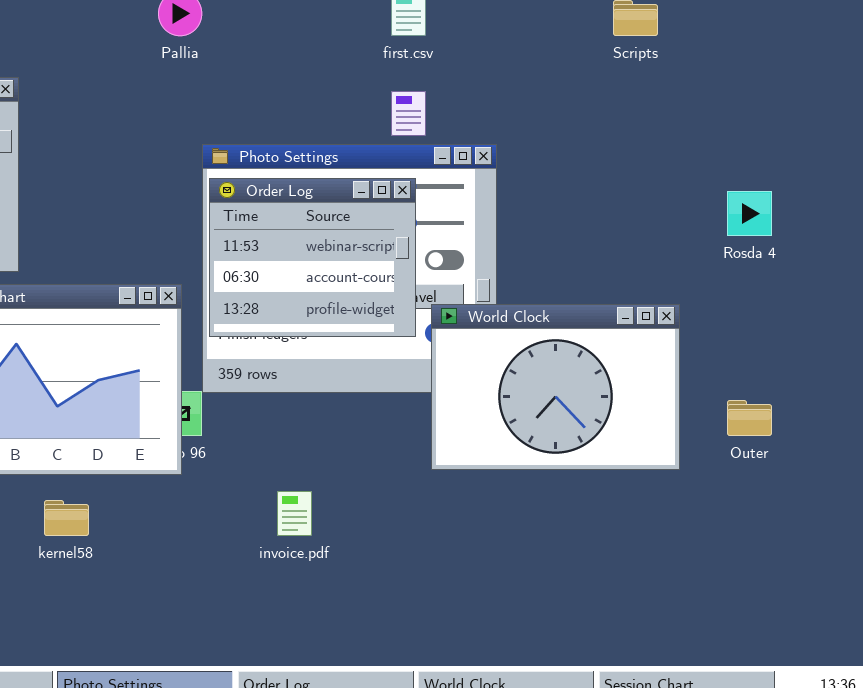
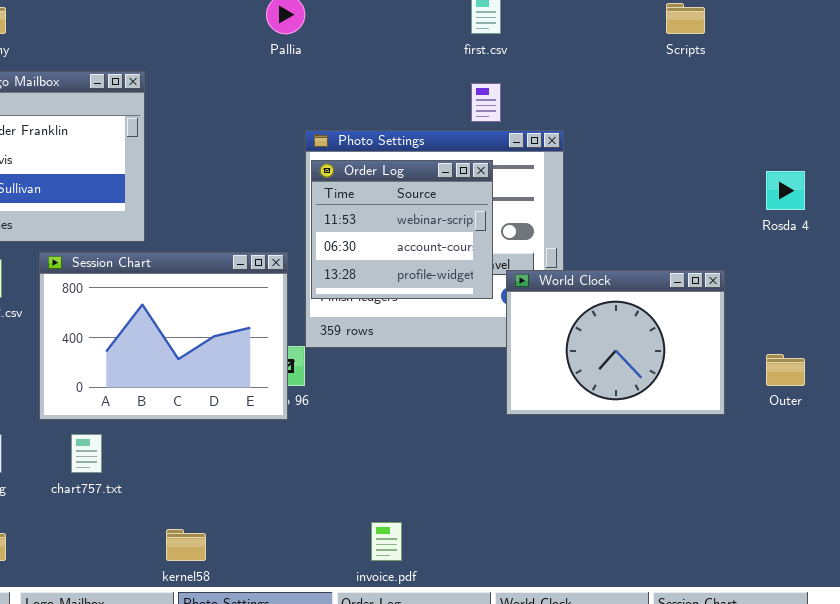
invoice.pdf: [277,491,312,536] -> [371,522,402,561], moved
kernel58: [44,500,89,536] -> [166,529,206,561], moved

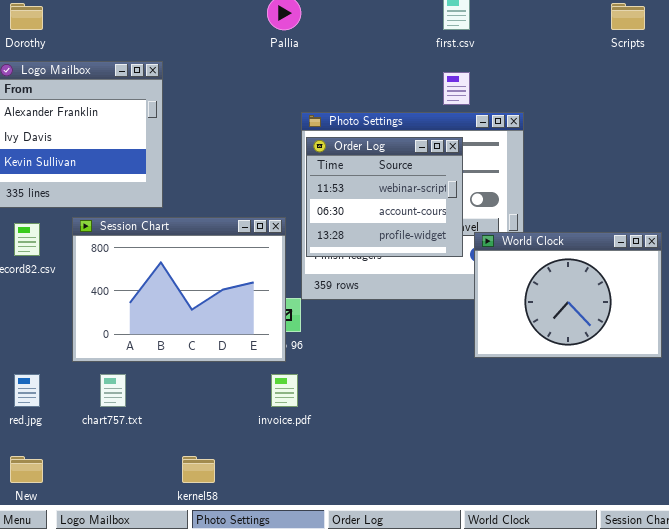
invoice.pdf: [371,522,402,561] -> [271,374,298,407], moved

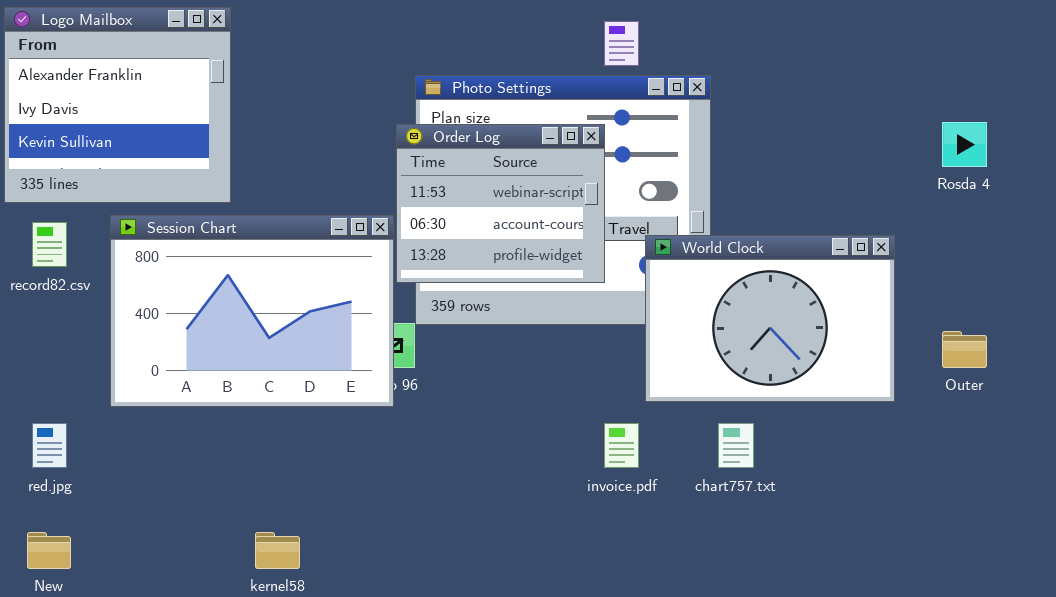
Order Log: [306,137,463,257] -> [396,124,605,283], moved
chart757.txt: [100,374,126,407] -> [718,423,754,468], moved
invoice.pdf: [271,374,298,407] -> [604,423,639,468], moved

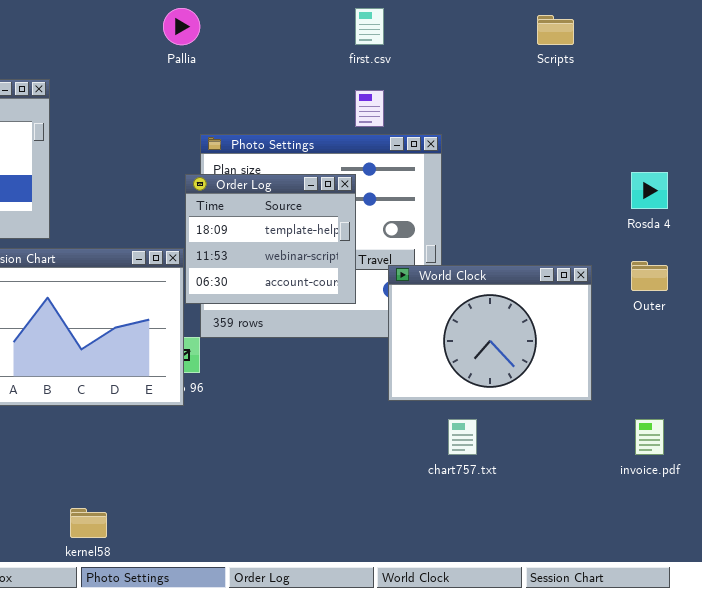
Order Log: [396,124,605,283] -> [185,174,356,304], scrolled up 1 row
Outer: [942,331,987,368] -> [631,261,668,291], moved
invoice.pdf: [604,423,639,468] -> [635,419,664,455], moved

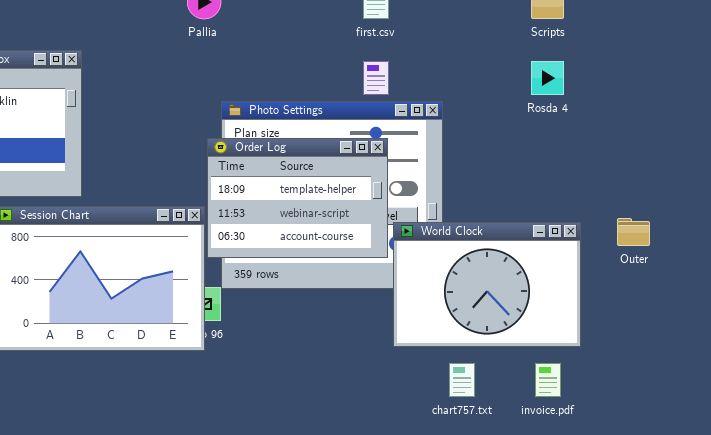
Rosda 4: [631,172,668,209] -> [531,61,564,95], moved
Order Log: [185,174,356,304] -> [207,138,388,258], resized
invoice.pdf: [635,419,664,455] -> [535,363,561,397], moved

